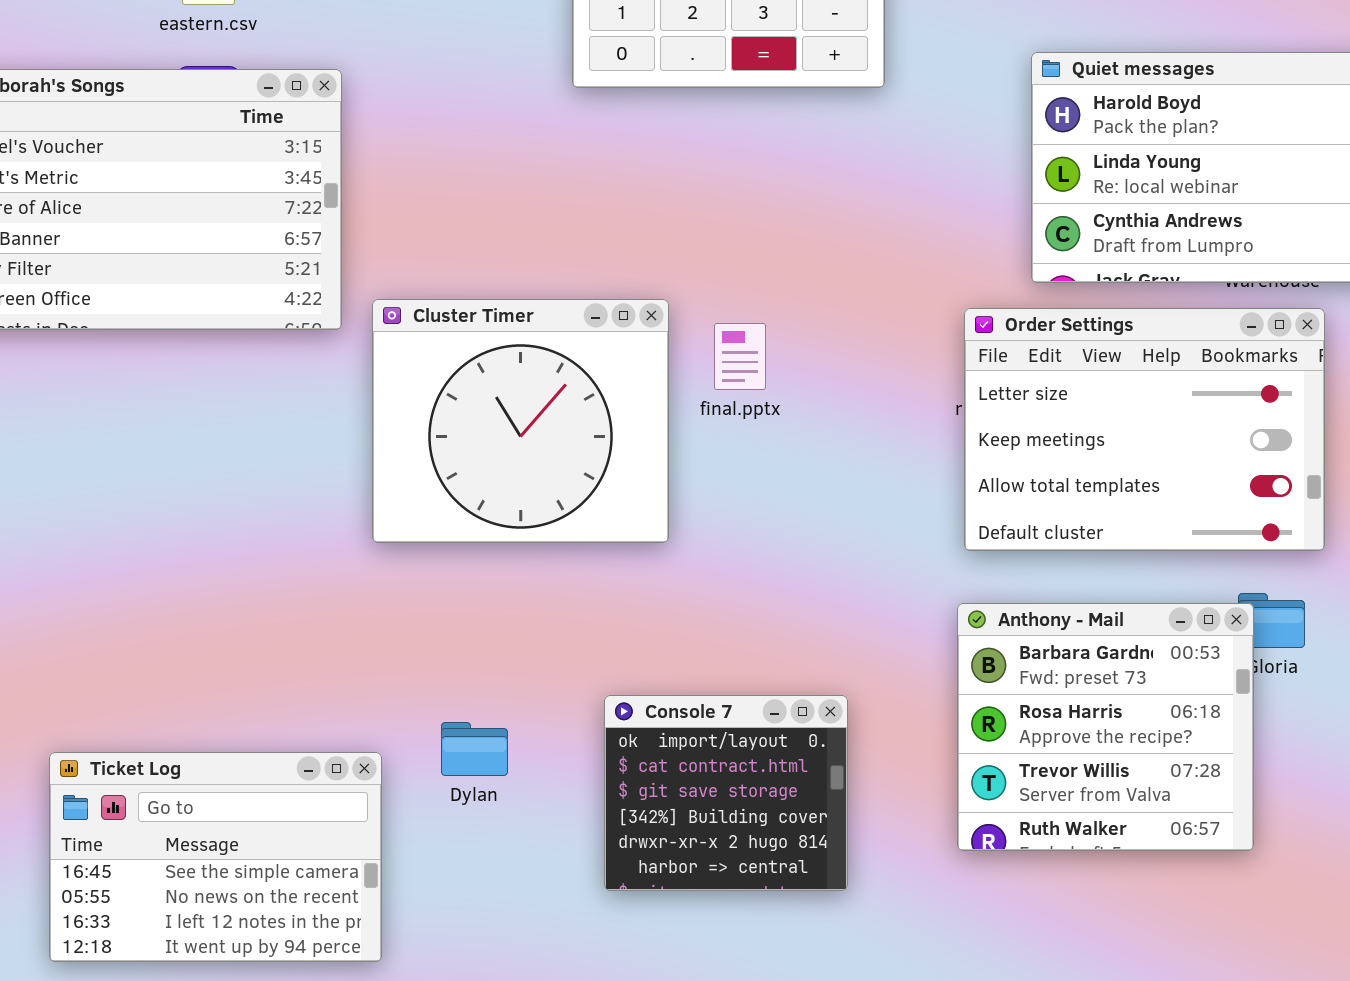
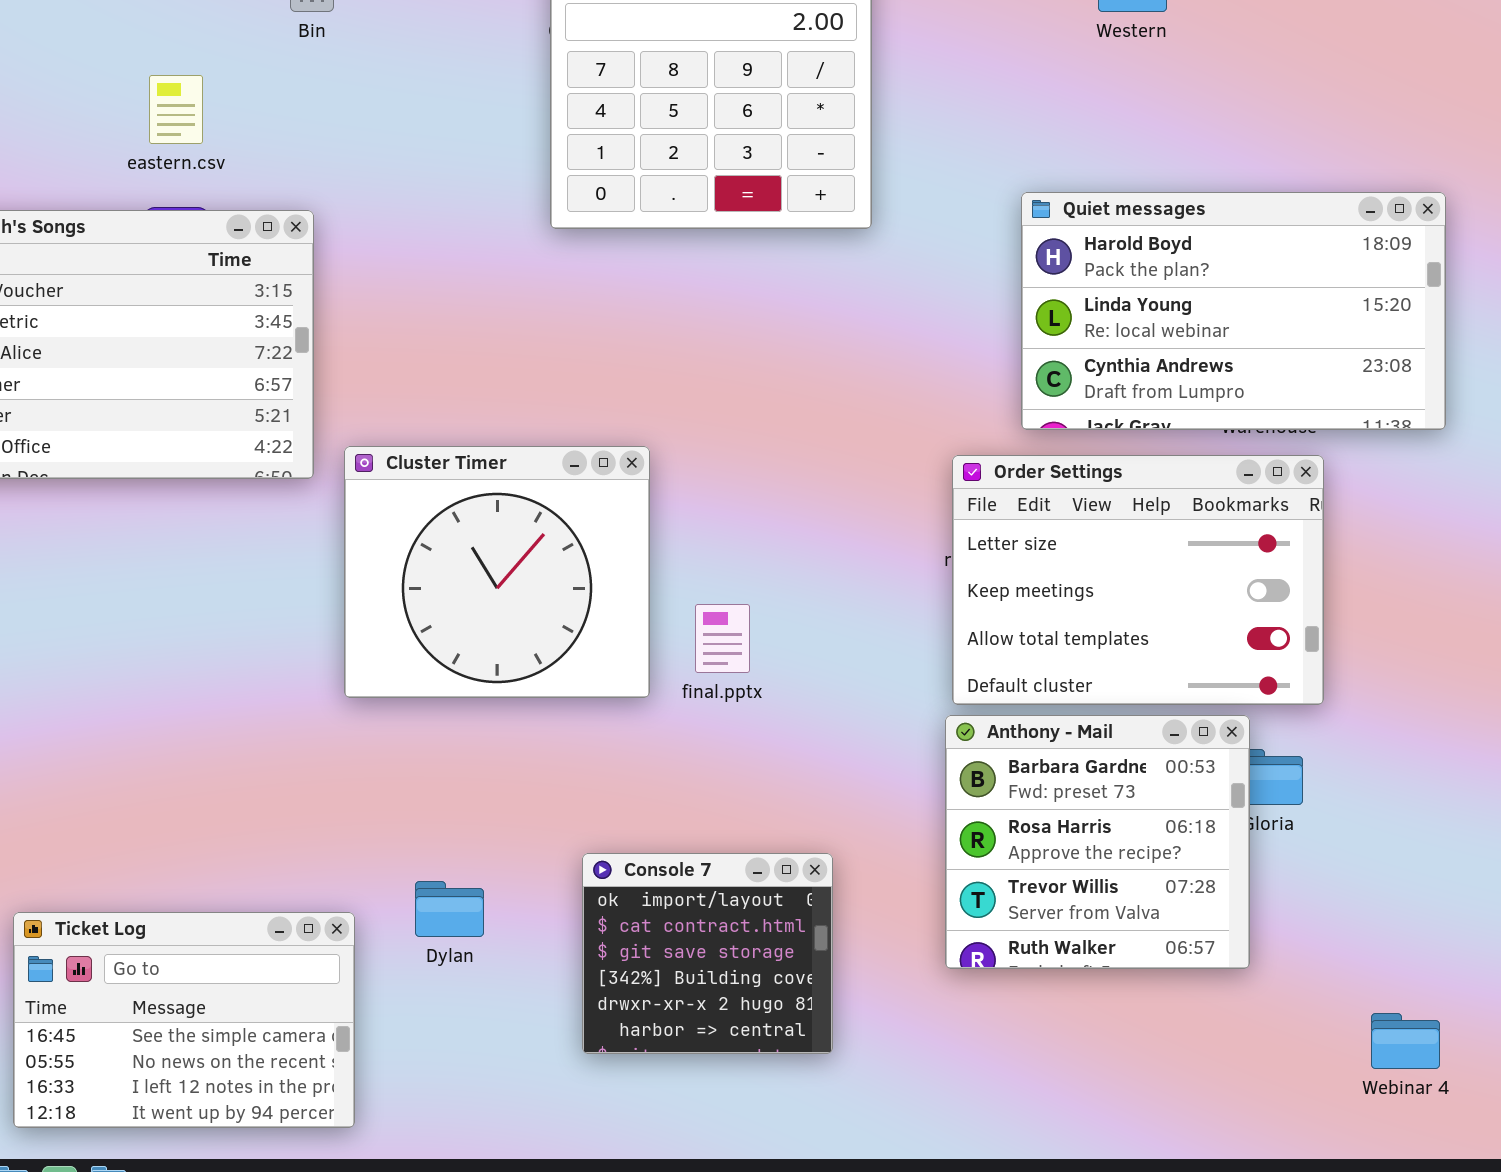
final.pptx: [714,323,766,390] -> [695,604,750,673], moved
Anthony - Mail: [957,603,1254,851] -> [945,715,1250,969], moved

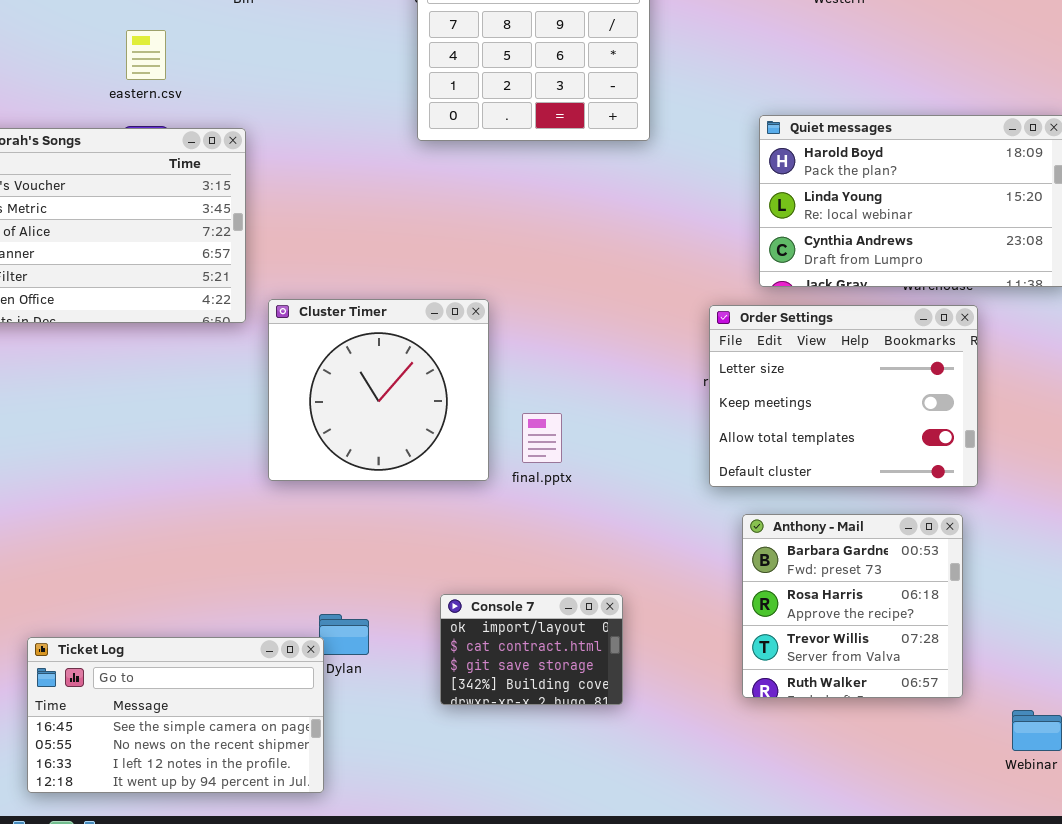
Anthony - Mail: [945,715,1250,969] -> [742,514,963,698], moved
Console 7: [582,853,833,1054] -> [440,594,623,705], resized
Ticket Log: [13,912,355,1128] -> [27,637,324,793], resized

